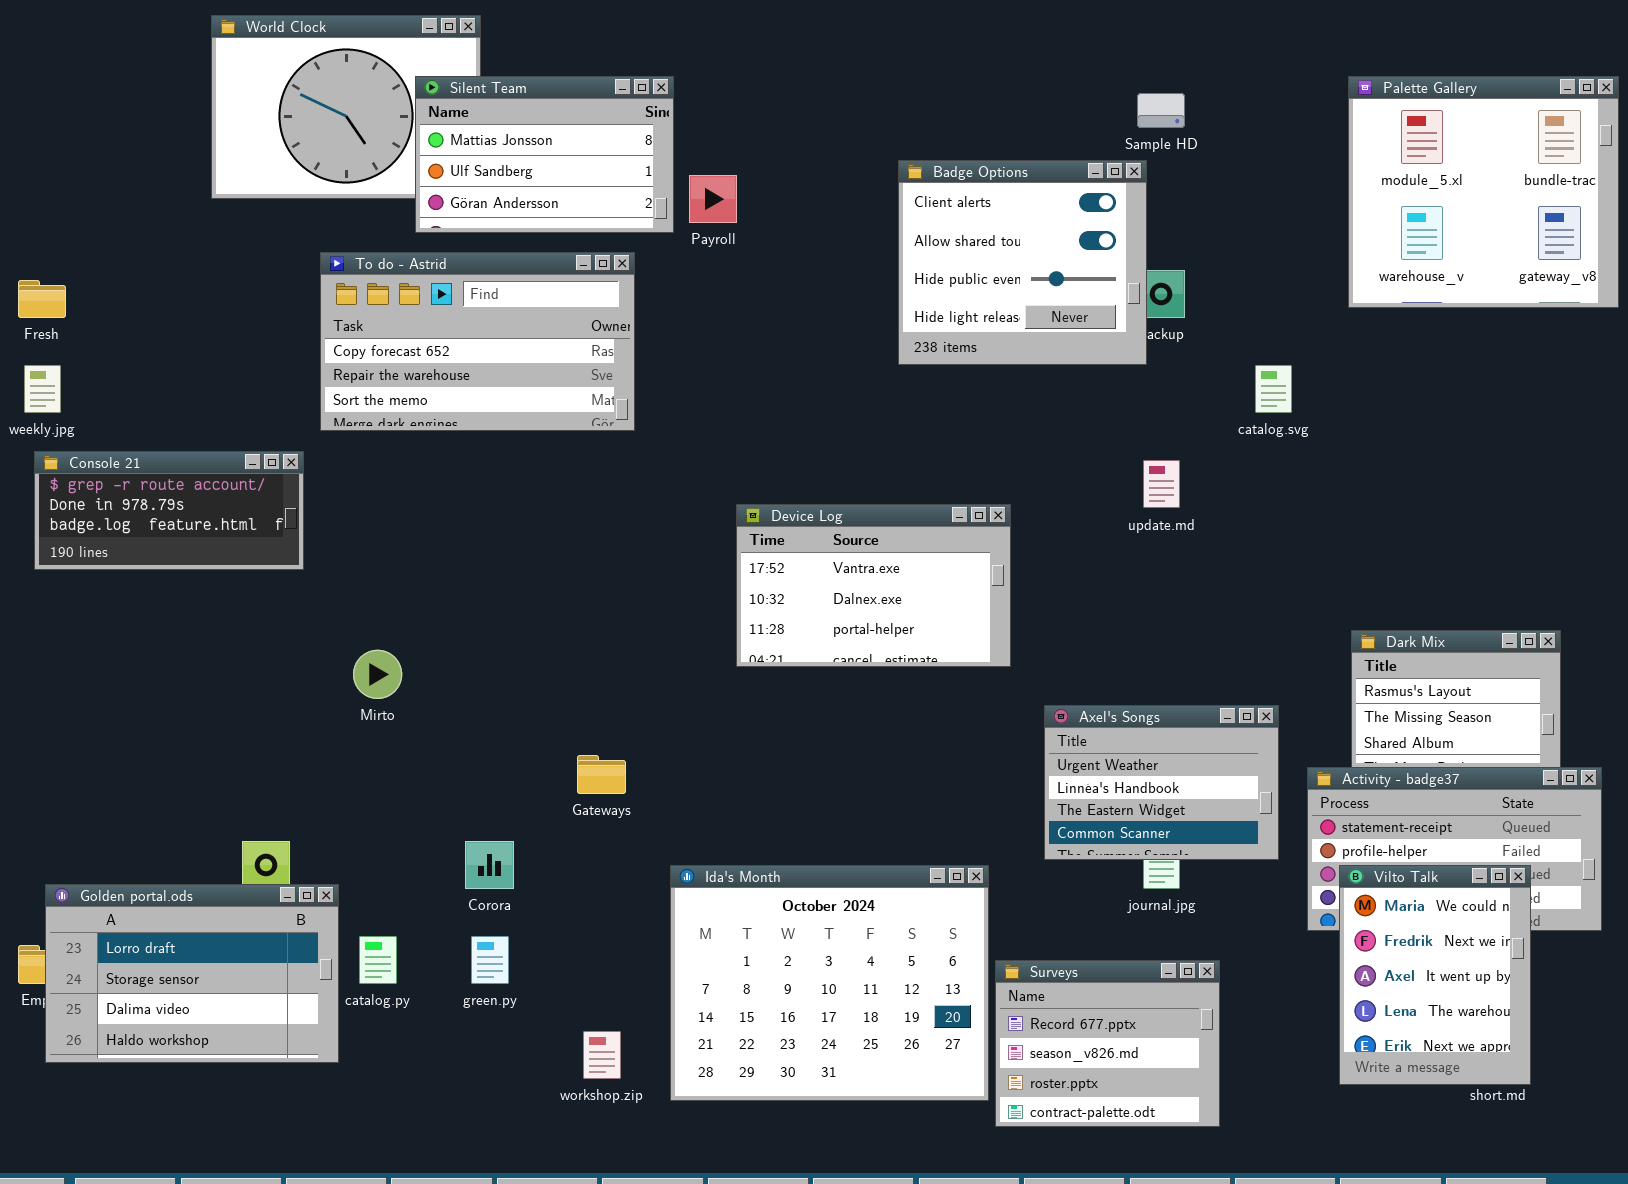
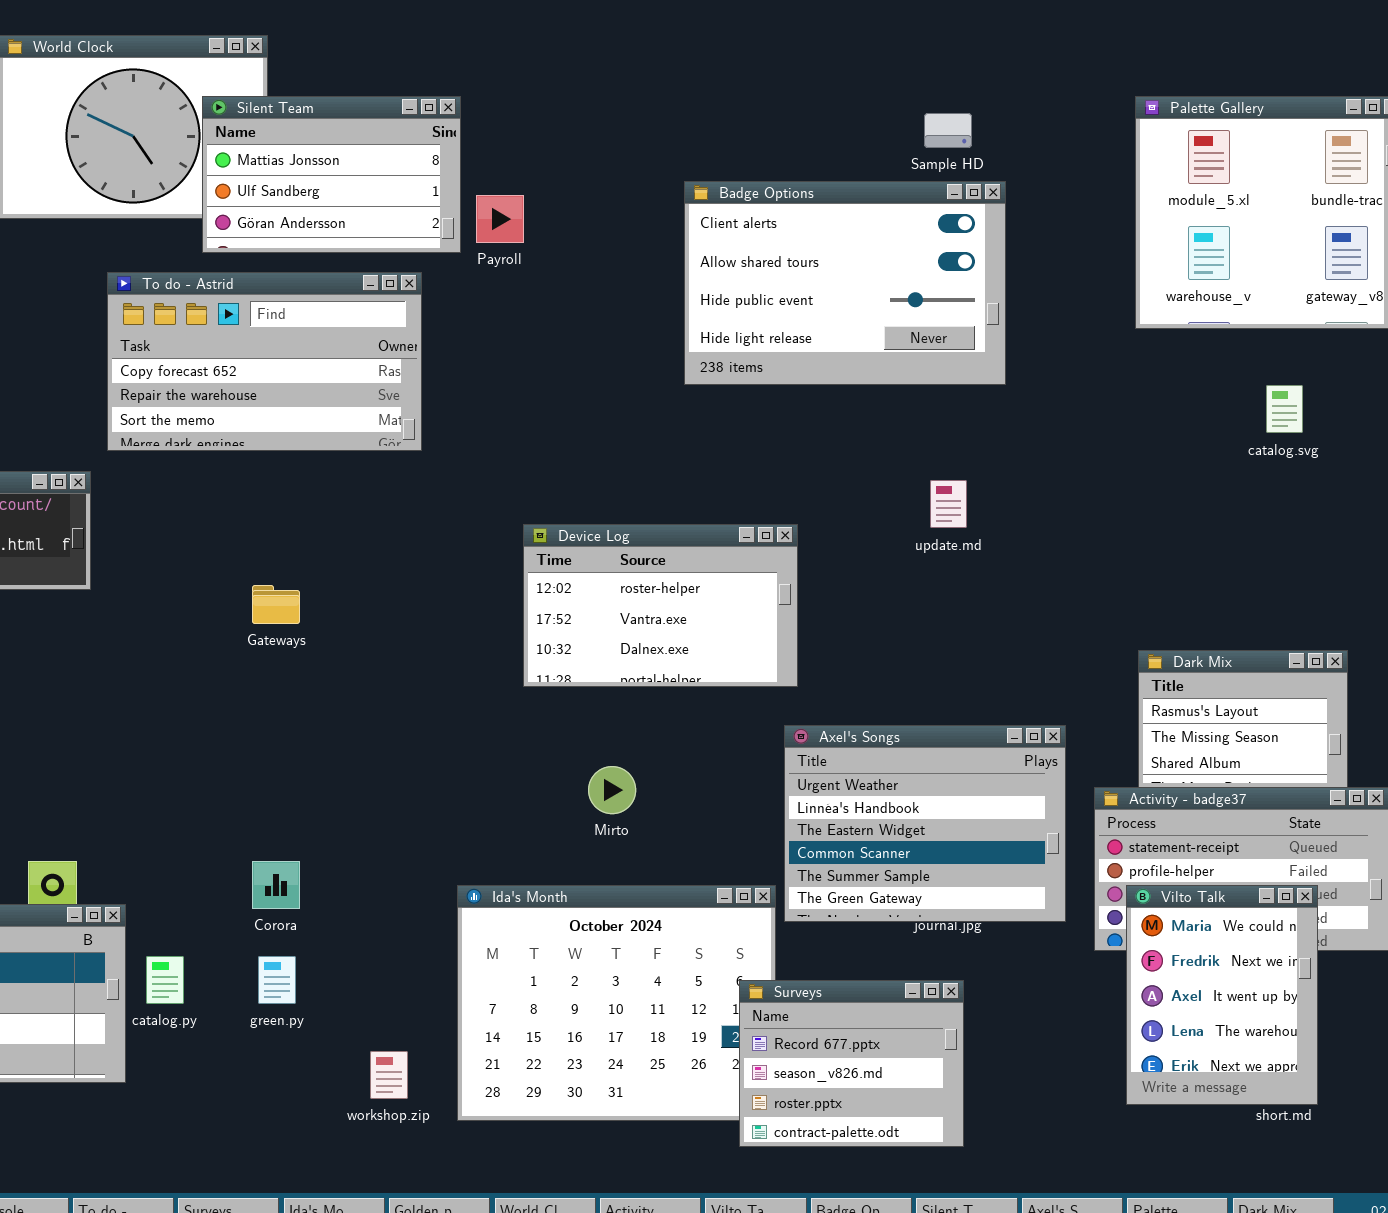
Badge Options: [898,160,1147,365] -> [684,181,1006,385], resized
catalog.svg: [1255,365,1292,413] -> [1266,385,1303,433], moved
Device Log: [736,504,1011,667] -> [523,524,798,687], scrolled up 1 row
Mirto: [353,650,402,699] -> [588,766,636,814], moved
Axel's Songs: [1044,705,1279,860] -> [784,725,1066,922], resized
Gateways: [577,755,626,794] -> [252,585,300,624], moved
Surveys: [995,960,1220,1127] -> [739,980,964,1147], moved

